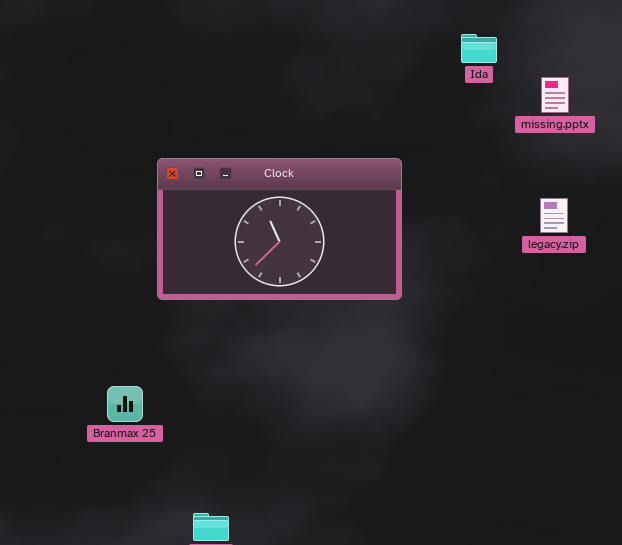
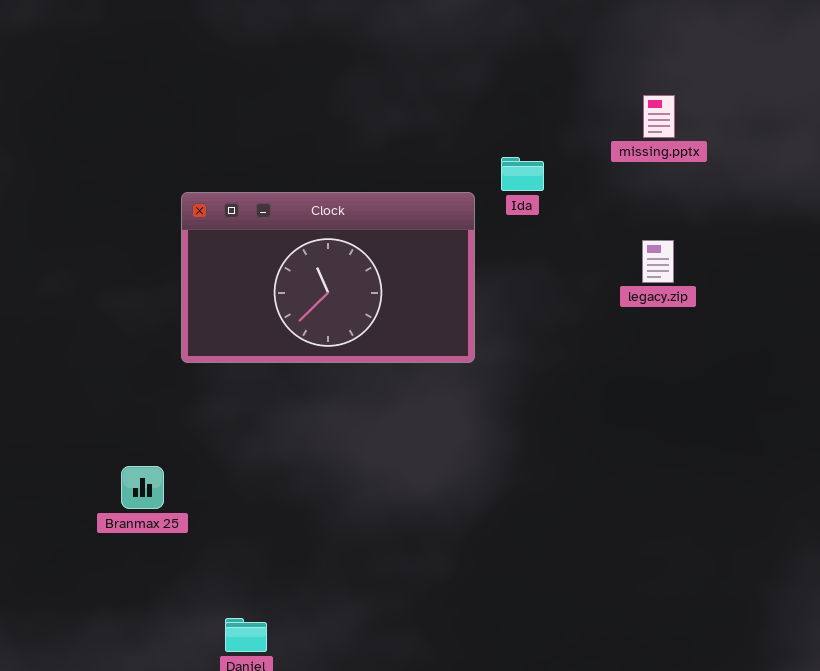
Ida: [461,34,497,63] -> [501,157,544,191], moved

